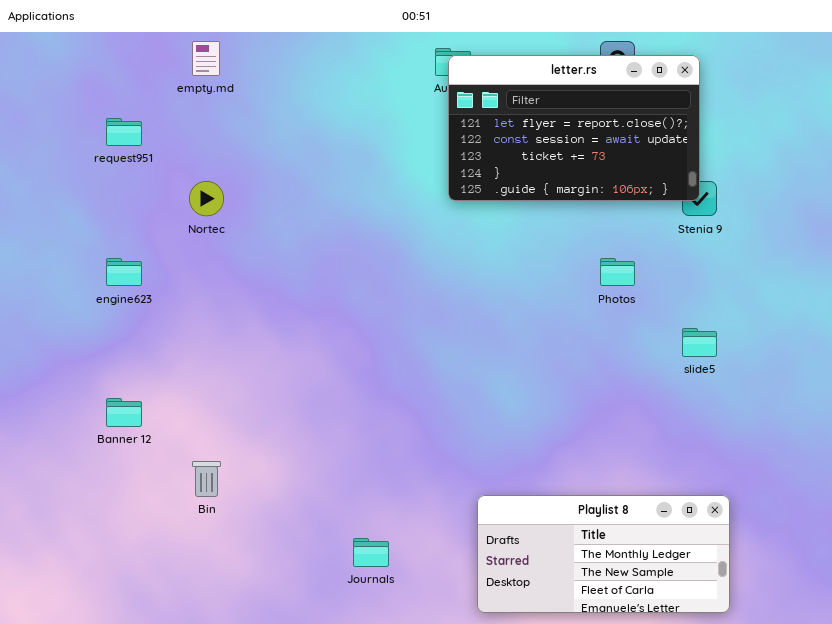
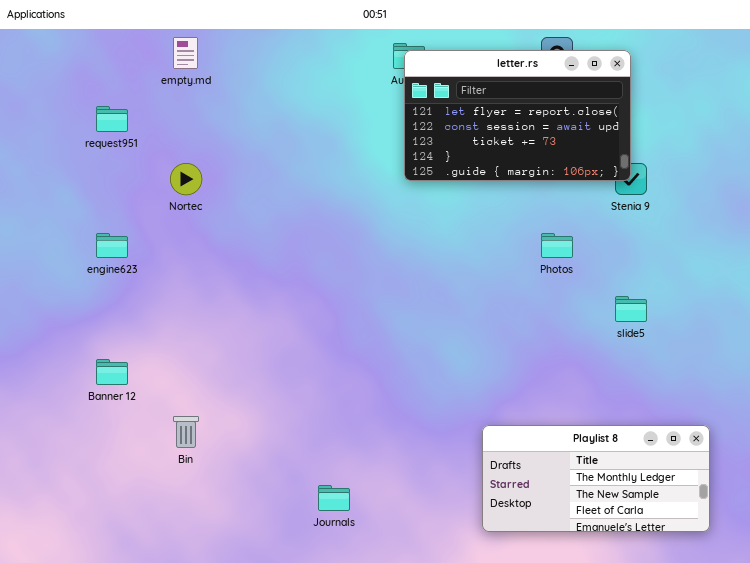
Playlist 8: [477,495,730,613] -> [482,425,710,532], moved

